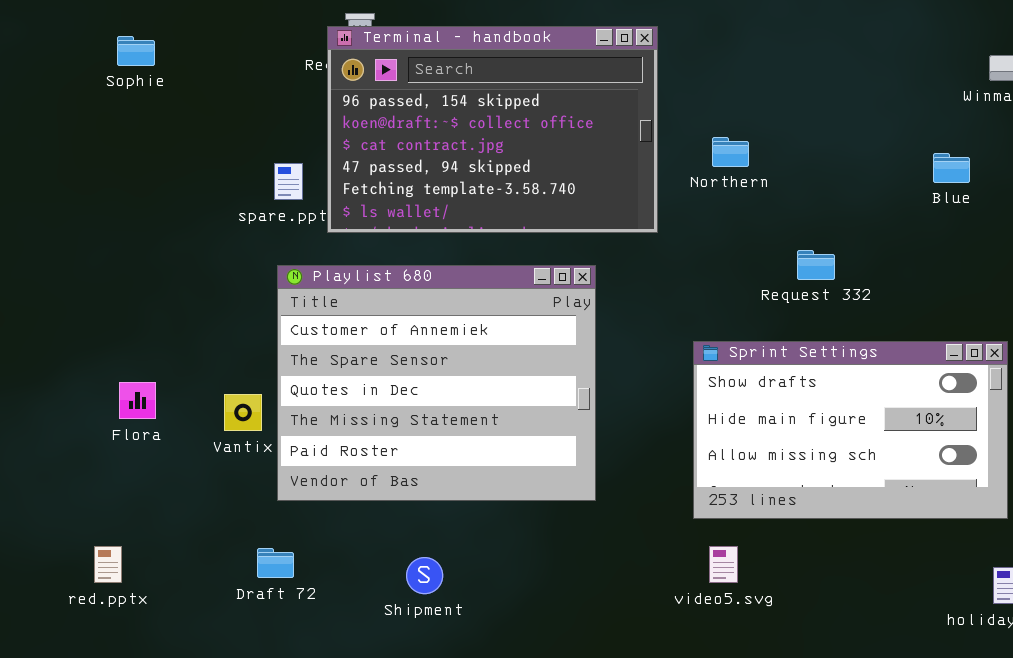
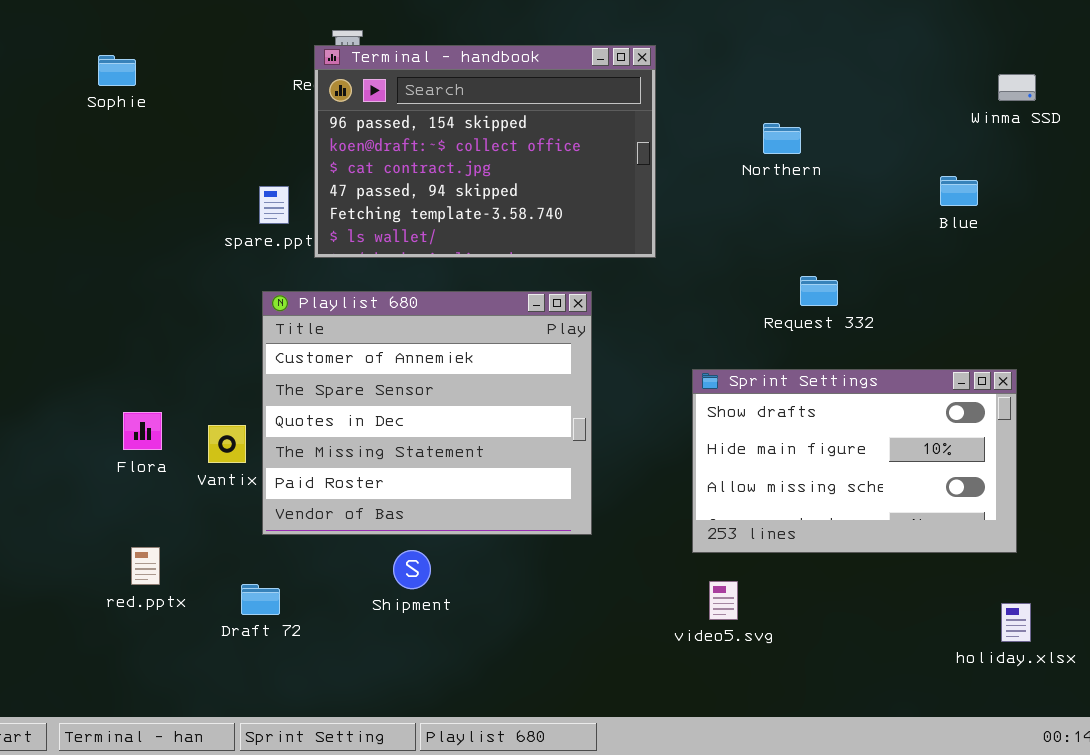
Northern: [712,137,749,167] -> [763,123,801,154], moved
Flora: [119,382,156,419] -> [123,412,162,450], moved
red.pptx: [94,546,122,583] -> [131,547,160,585], moved
Shipment: [406,557,443,594] -> [393,550,431,589], moved

